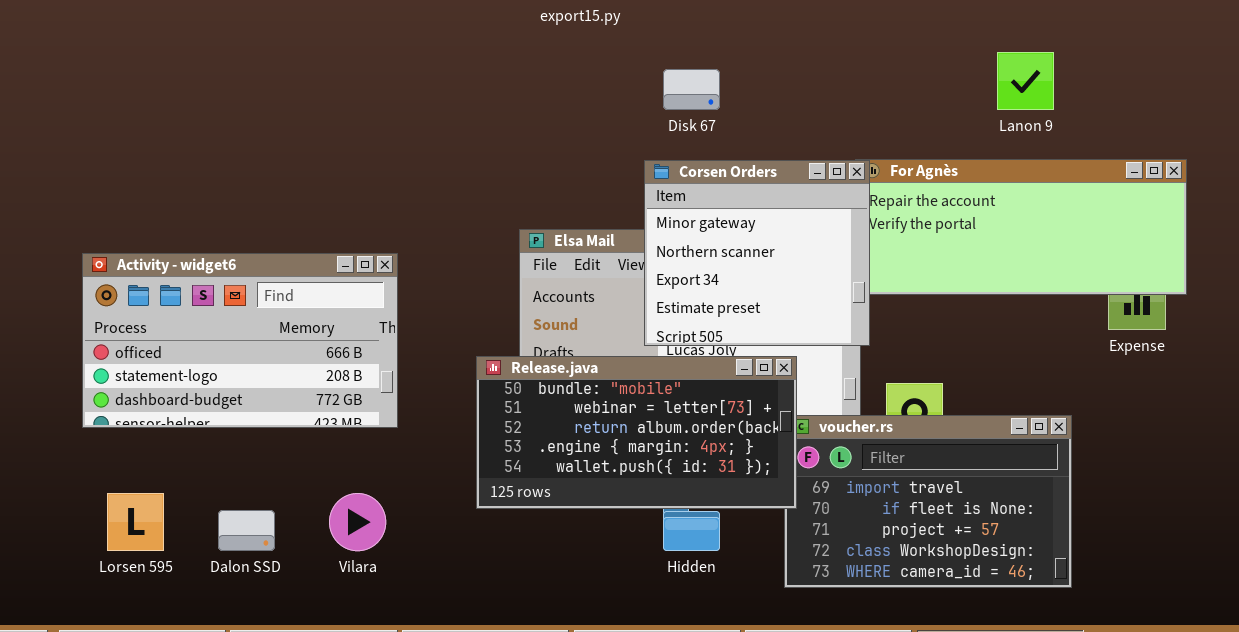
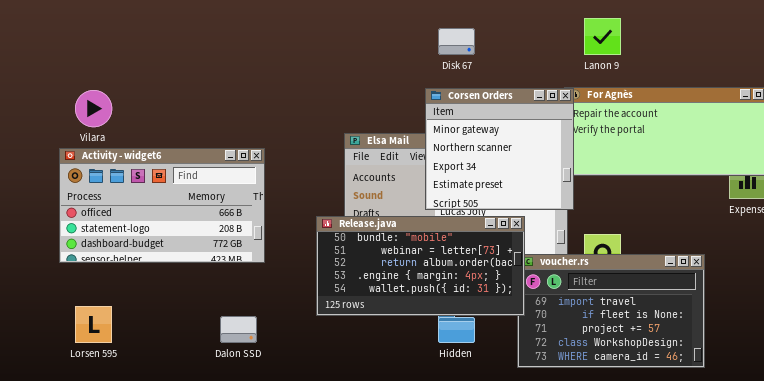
Lanon 9: [997,52,1054,110] -> [584,18,621,55], moved
Vilara: [329,493,386,551] -> [75,90,112,127], moved
Dalon SSD: [218,510,275,551] -> [220,316,257,343], moved

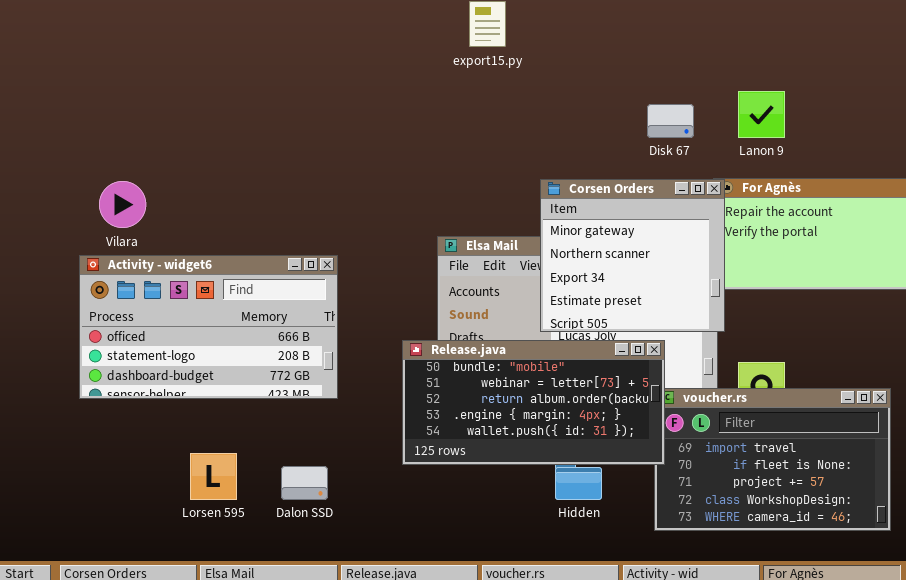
Disk 67: [438,28,475,55] -> [647,104,694,138], moved
Lorsen 595: [75,306,112,343] -> [190,453,237,500], moved

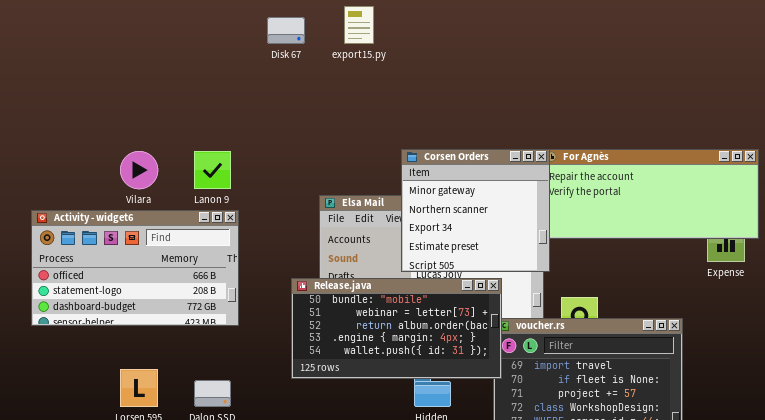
Lanon 9: [738,91,785,138] -> [194,151,231,189], moved
Disk 67: [647,104,694,138] -> [267,17,305,44], moved
Vilara: [99,181,146,228] -> [120,151,158,189], moved

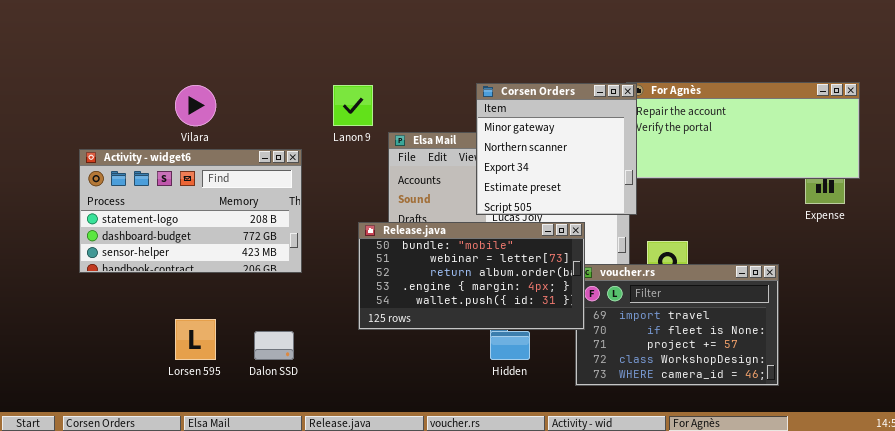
Lanon 9: [194,151,231,189] -> [333,85,373,126], moved
Activity - widget6: [31,210,239,326] -> [79,149,302,273], scrolled down 1 row

